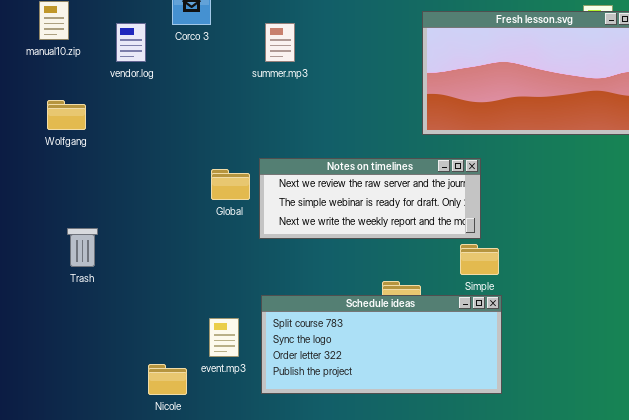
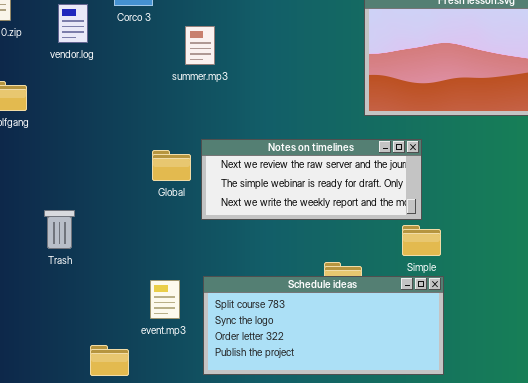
summer.mp3: [265,23,295,62] -> [185,26,215,65], moved
Trash: [67,228,98,267] -> [44,210,75,249], moved
event.mp3: [209,318,239,357] -> [150,280,180,319], moved

